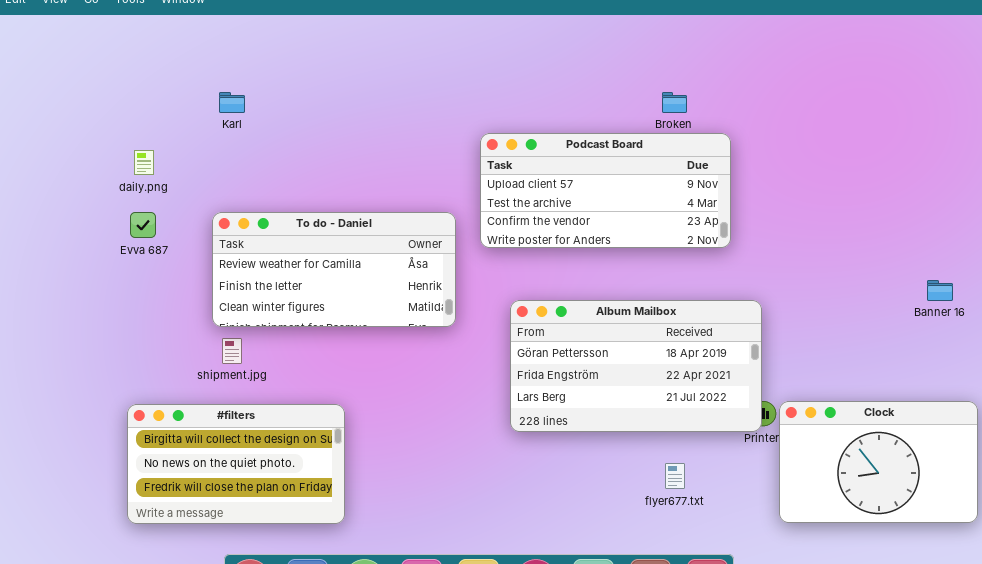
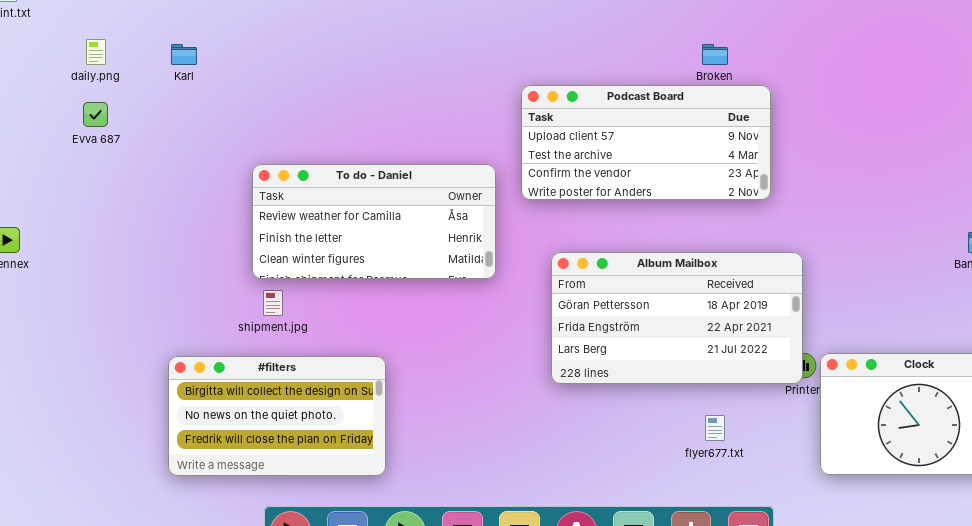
Karl: [219,92,245,113] -> [171,44,197,65], moved
daily.png: [134,150,154,175] -> [86,39,106,65], moved
Evva 687: [130,212,156,238] -> [83,102,108,127], moved

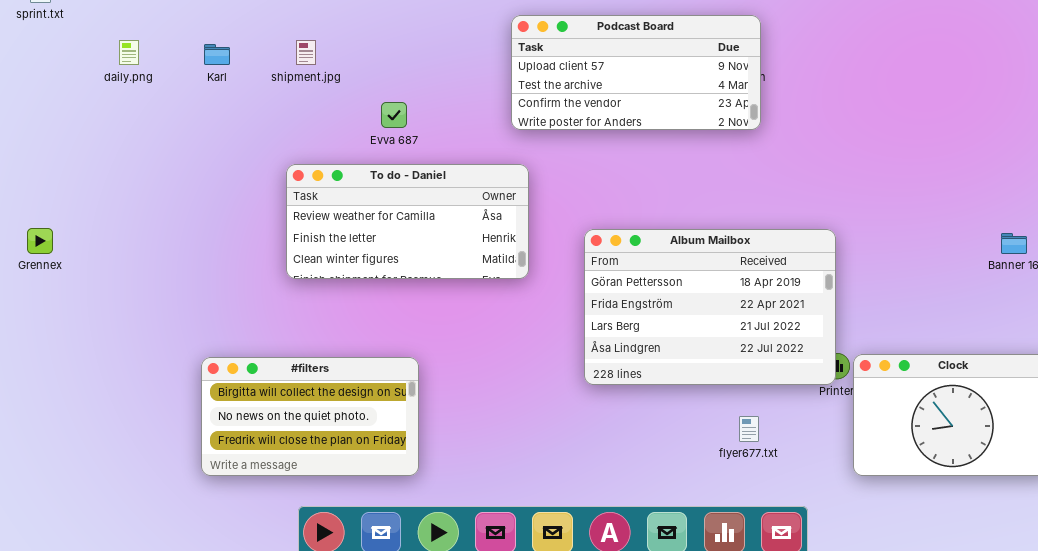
Podcast Board: [521,85,771,200] -> [511,15,761,130], moved
Evva 687: [83,102,108,127] -> [381,102,407,128], moved
Album Mailbox: [551,252,803,384] -> [584,229,836,385], resized
shipment.jpg: [263,290,283,316] -> [296,40,316,65], moved

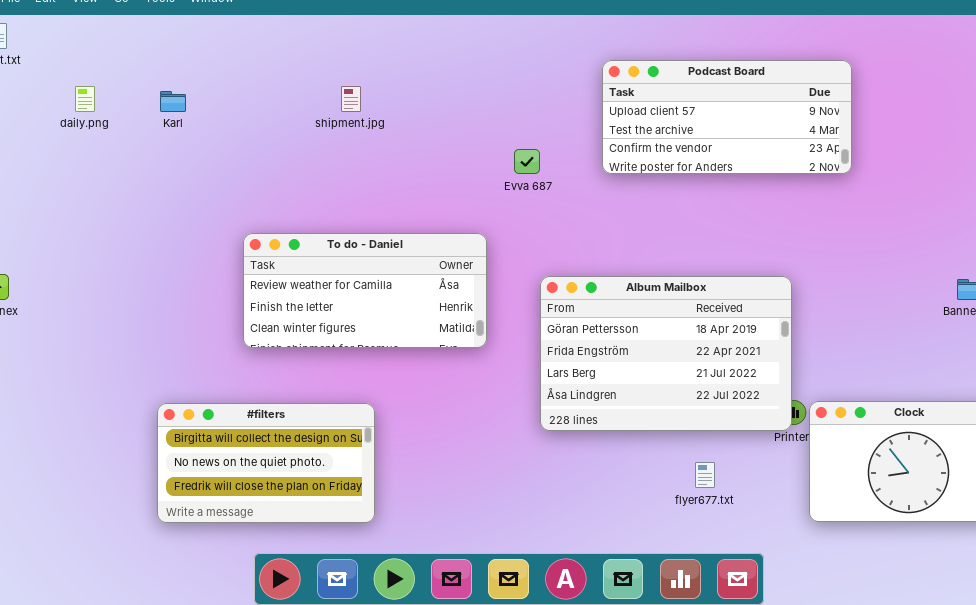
Podcast Board: [511,15,761,130] -> [602,60,852,174], moved
shipment.jpg: [296,40,316,65] -> [341,86,361,112], moved
Evva 687: [381,102,407,128] -> [514,149,540,174], moved
To do - Daniel: [286,164,529,279] -> [243,233,487,348], moved

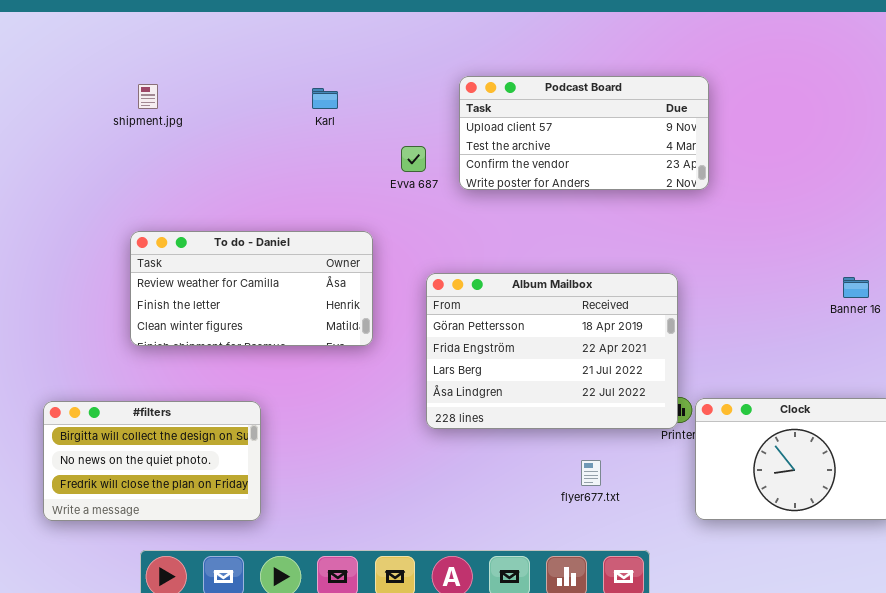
Podcast Board: [602,60,852,174] -> [459,76,709,190], moved
shipment.jpg: [341,86,361,112] -> [138,84,158,109], moved
Karl: [160,91,186,112] -> [312,88,338,109], moved

